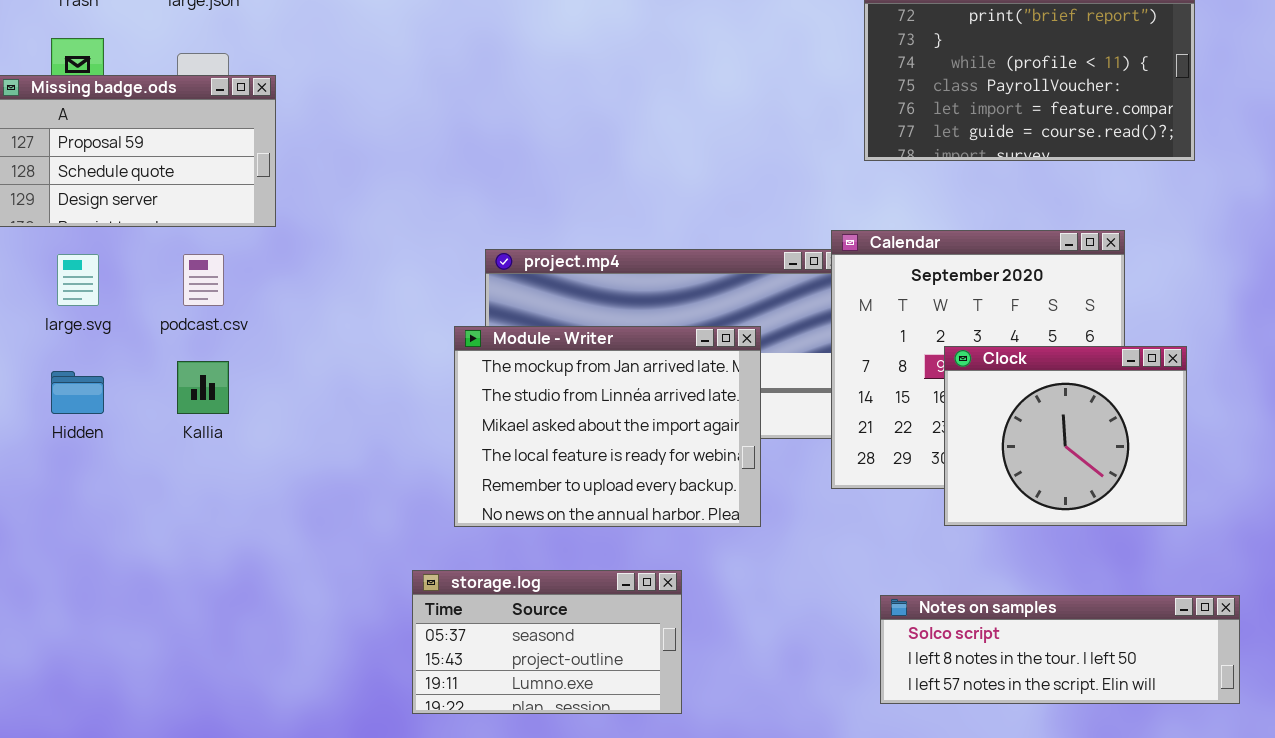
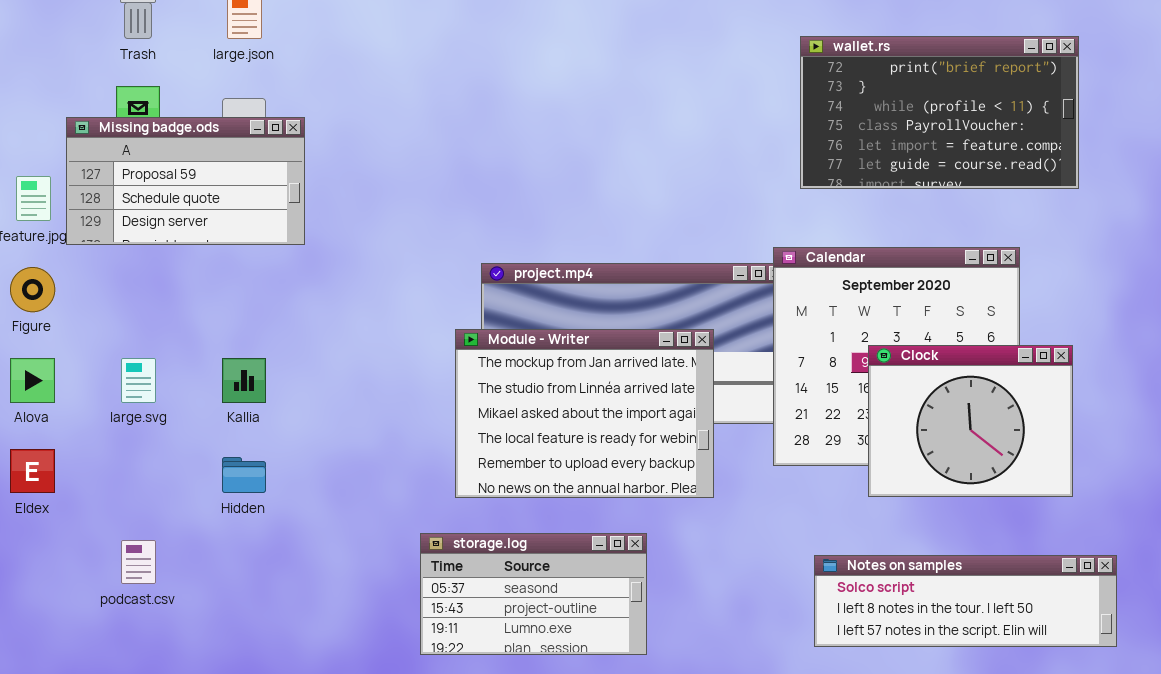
large.svg: [57,254,99,306] -> [121,358,156,403], moved
podcast.csv: [183,254,224,306] -> [121,540,156,584], moved
Hidden: [51,371,104,414] -> [222,457,266,493], moved

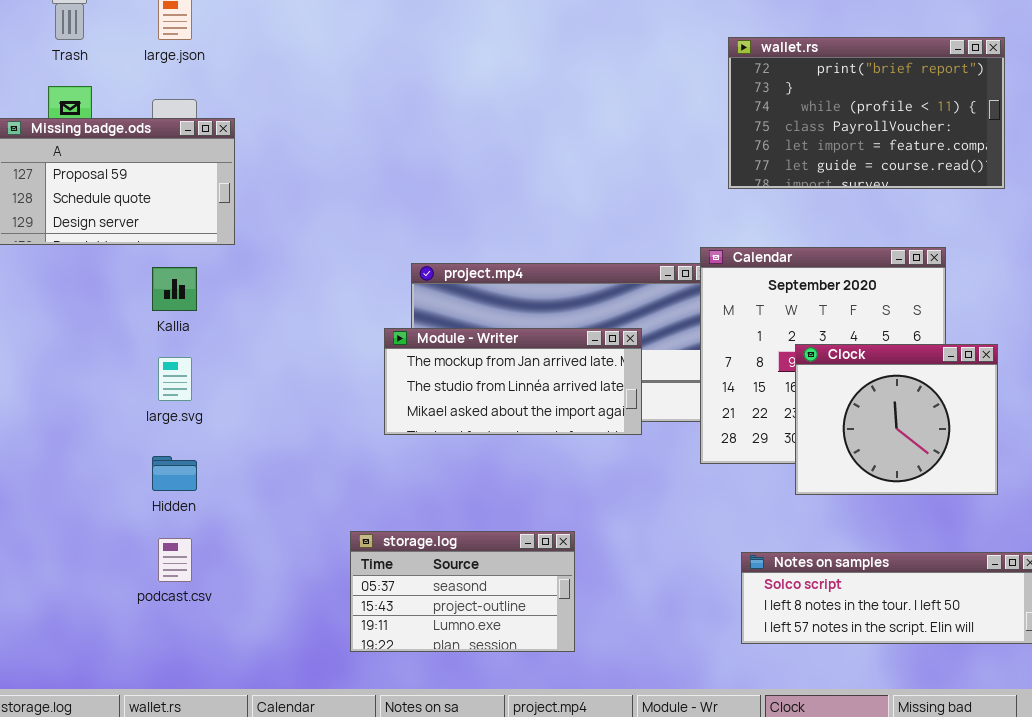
Module - Writer: [455,329,714,498] -> [384,328,642,435], resized
large.svg: [121,358,156,403] -> [158,357,192,401], moved
Kallia: [222,358,266,403] -> [152,267,197,311], moved
podcast.csv: [121,540,156,584] -> [158,538,192,582], moved

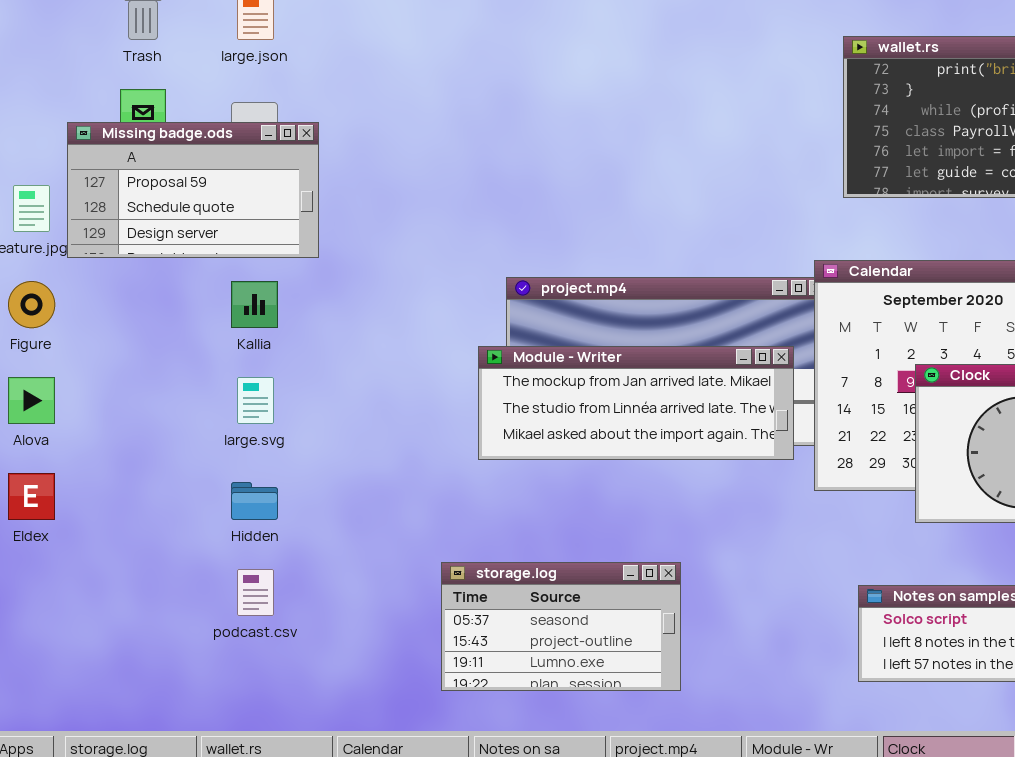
Module - Writer: [384,328,642,435] -> [478,346,794,460], resized

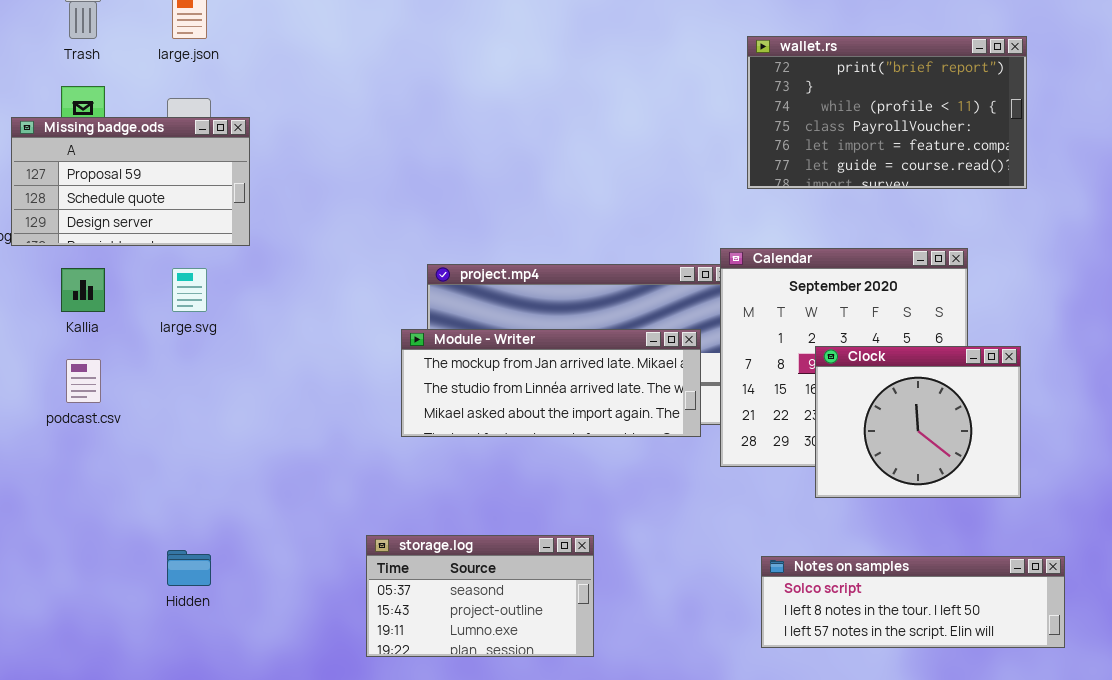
Kallia: [231,281,278,328] -> [61,268,105,312], moved
large.svg: [237,377,274,424] -> [172,268,207,312], moved
Hidden: [231,482,278,520] -> [167,550,211,586], moved
podcast.csv: [237,569,274,616] -> [66,359,101,403], moved

